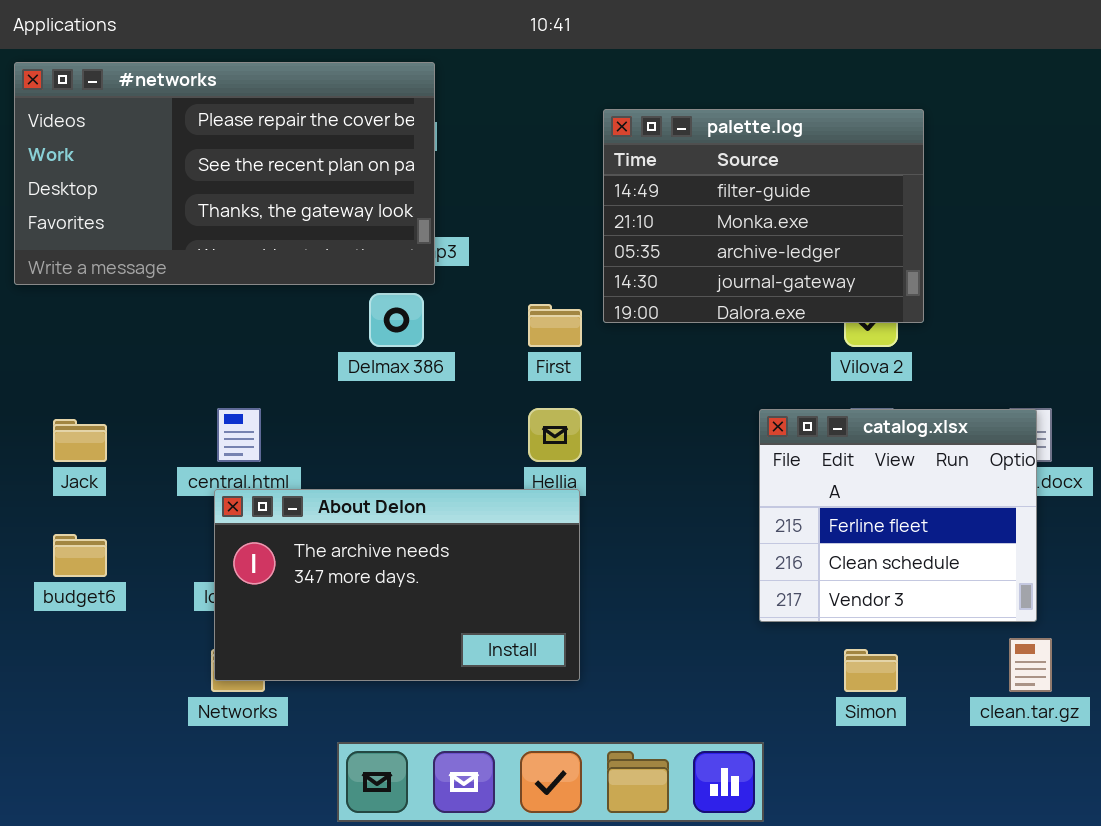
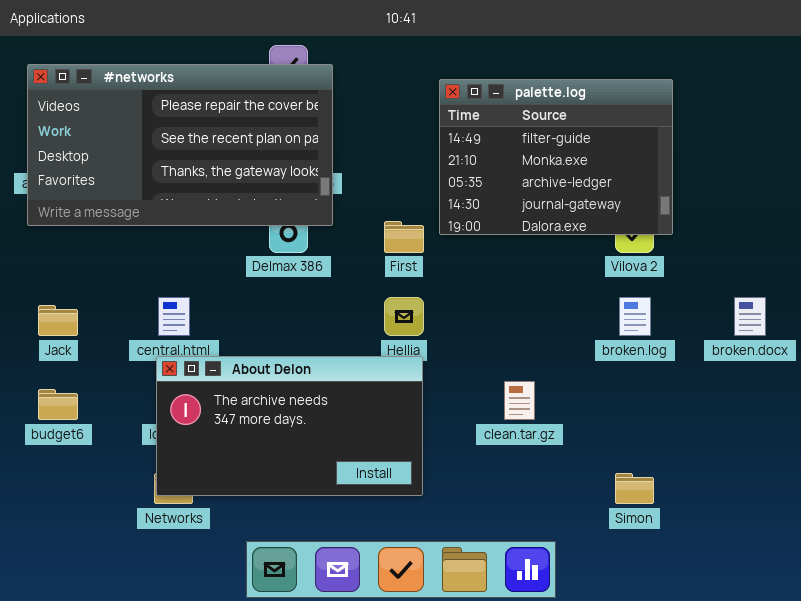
#networks: [14,62,435,285] -> [27,64,333,226], moved
catalog.xlsx: [759,409,1037,622] -> none, closed
clean.tar.gz: [1009,638,1052,692] -> [504,381,535,420], moved

